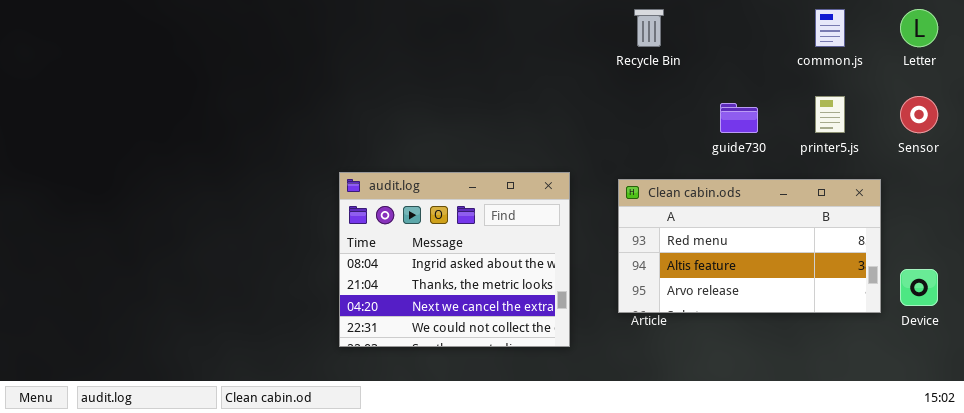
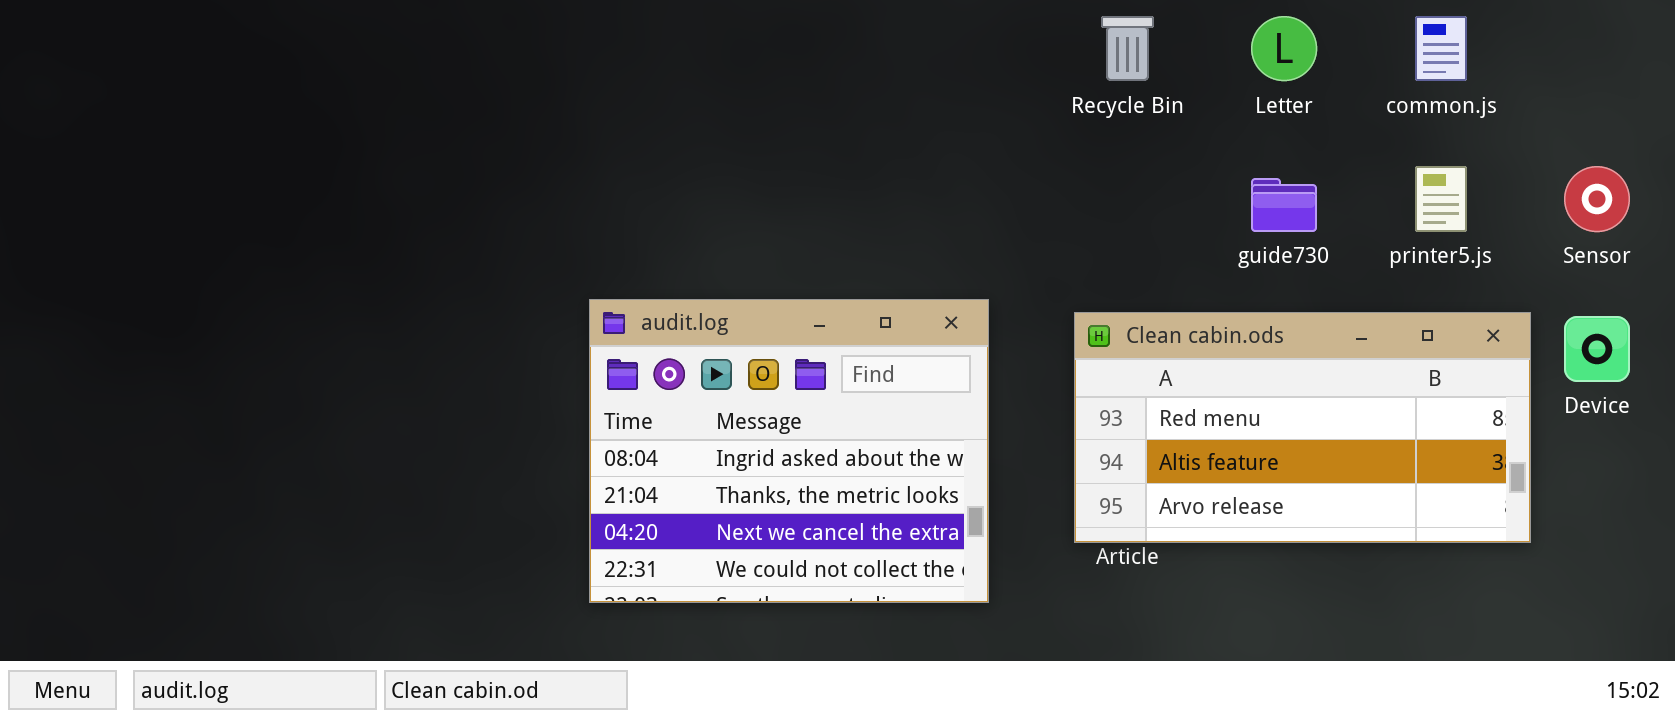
Letter: [900,9,938,47] -> [1251,16,1317,81], moved
Device: [900,269,938,306] -> [1564,316,1630,382], moved

